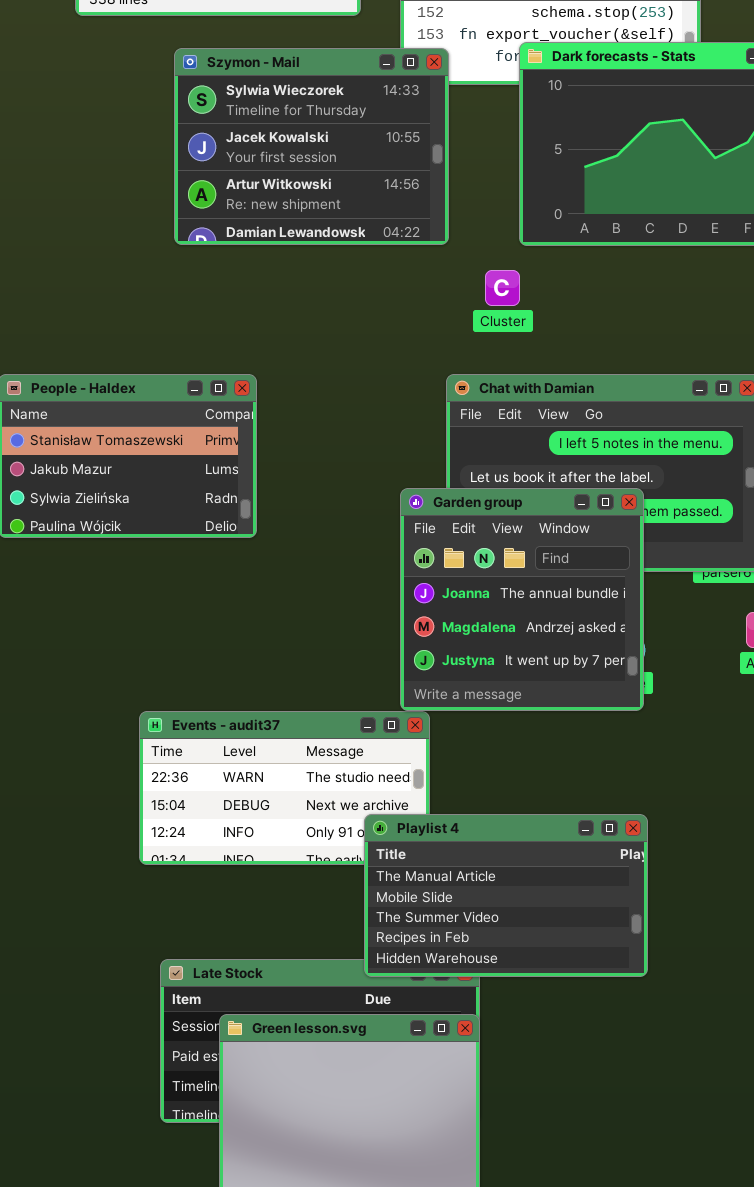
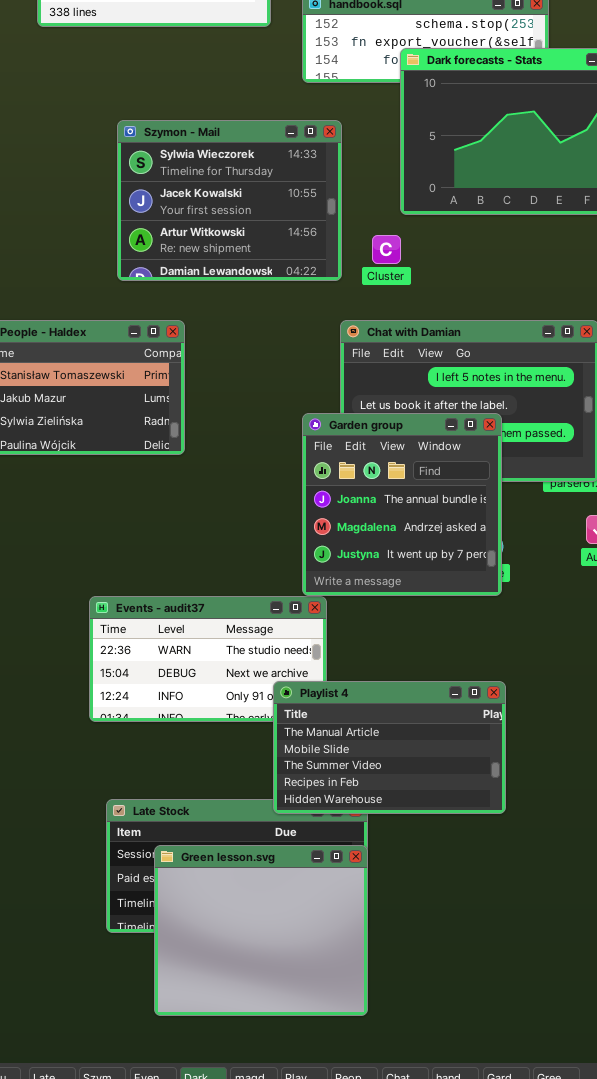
Szymon - Mail: [174,48,449,245] -> [117,120,342,281], moved

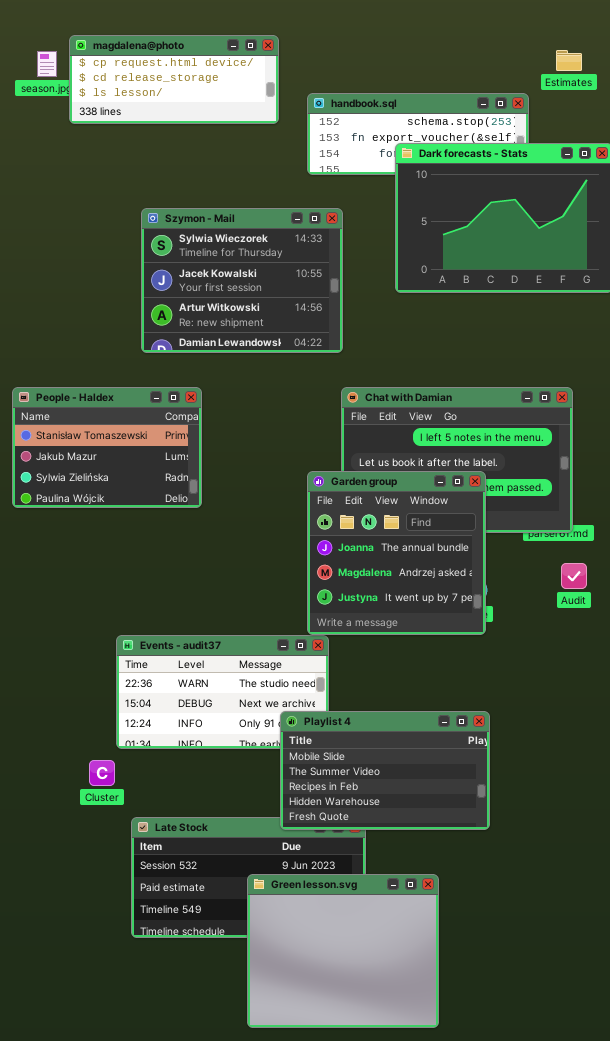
Cluster: [372,235,401,264] -> [89,760,115,786], moved
Playlist 4: [273,681,506,814] -> [280,711,490,830], scrolled down 1 row
Green lesson.svg: [154,845,368,1016] -> [247,874,439,1028], moved

